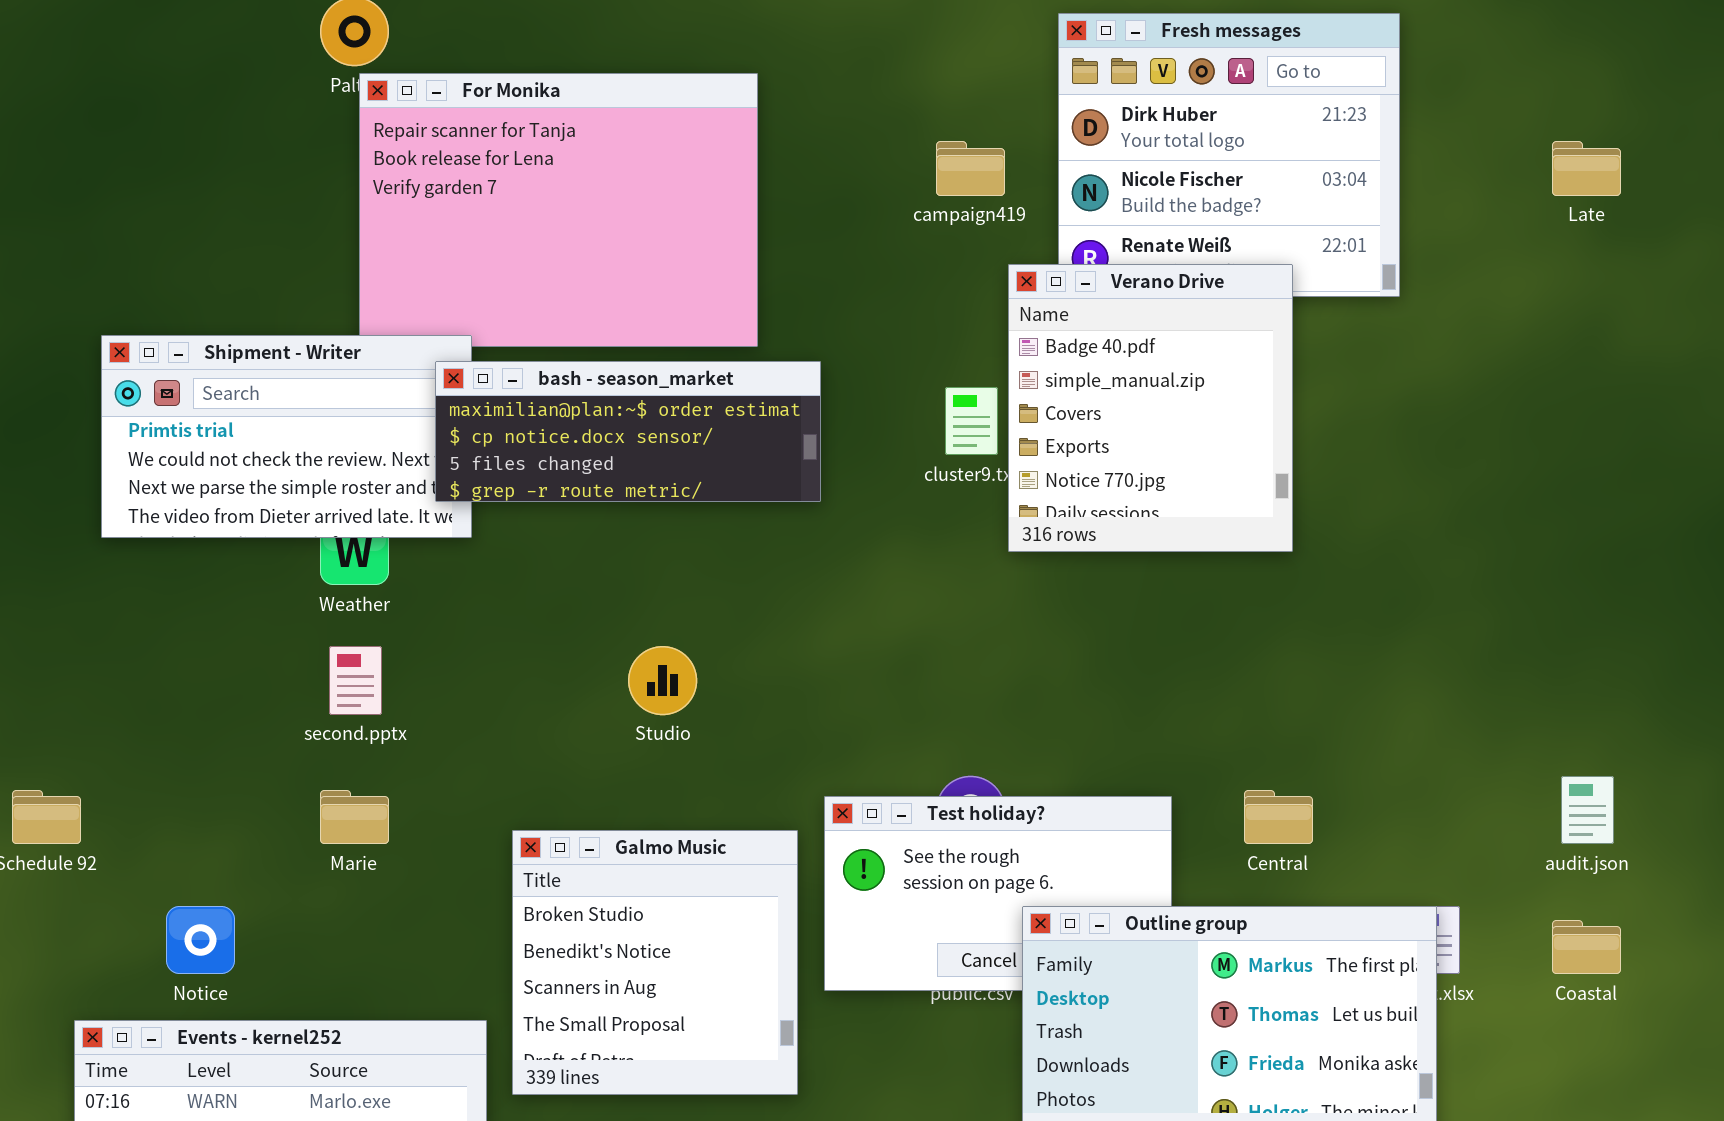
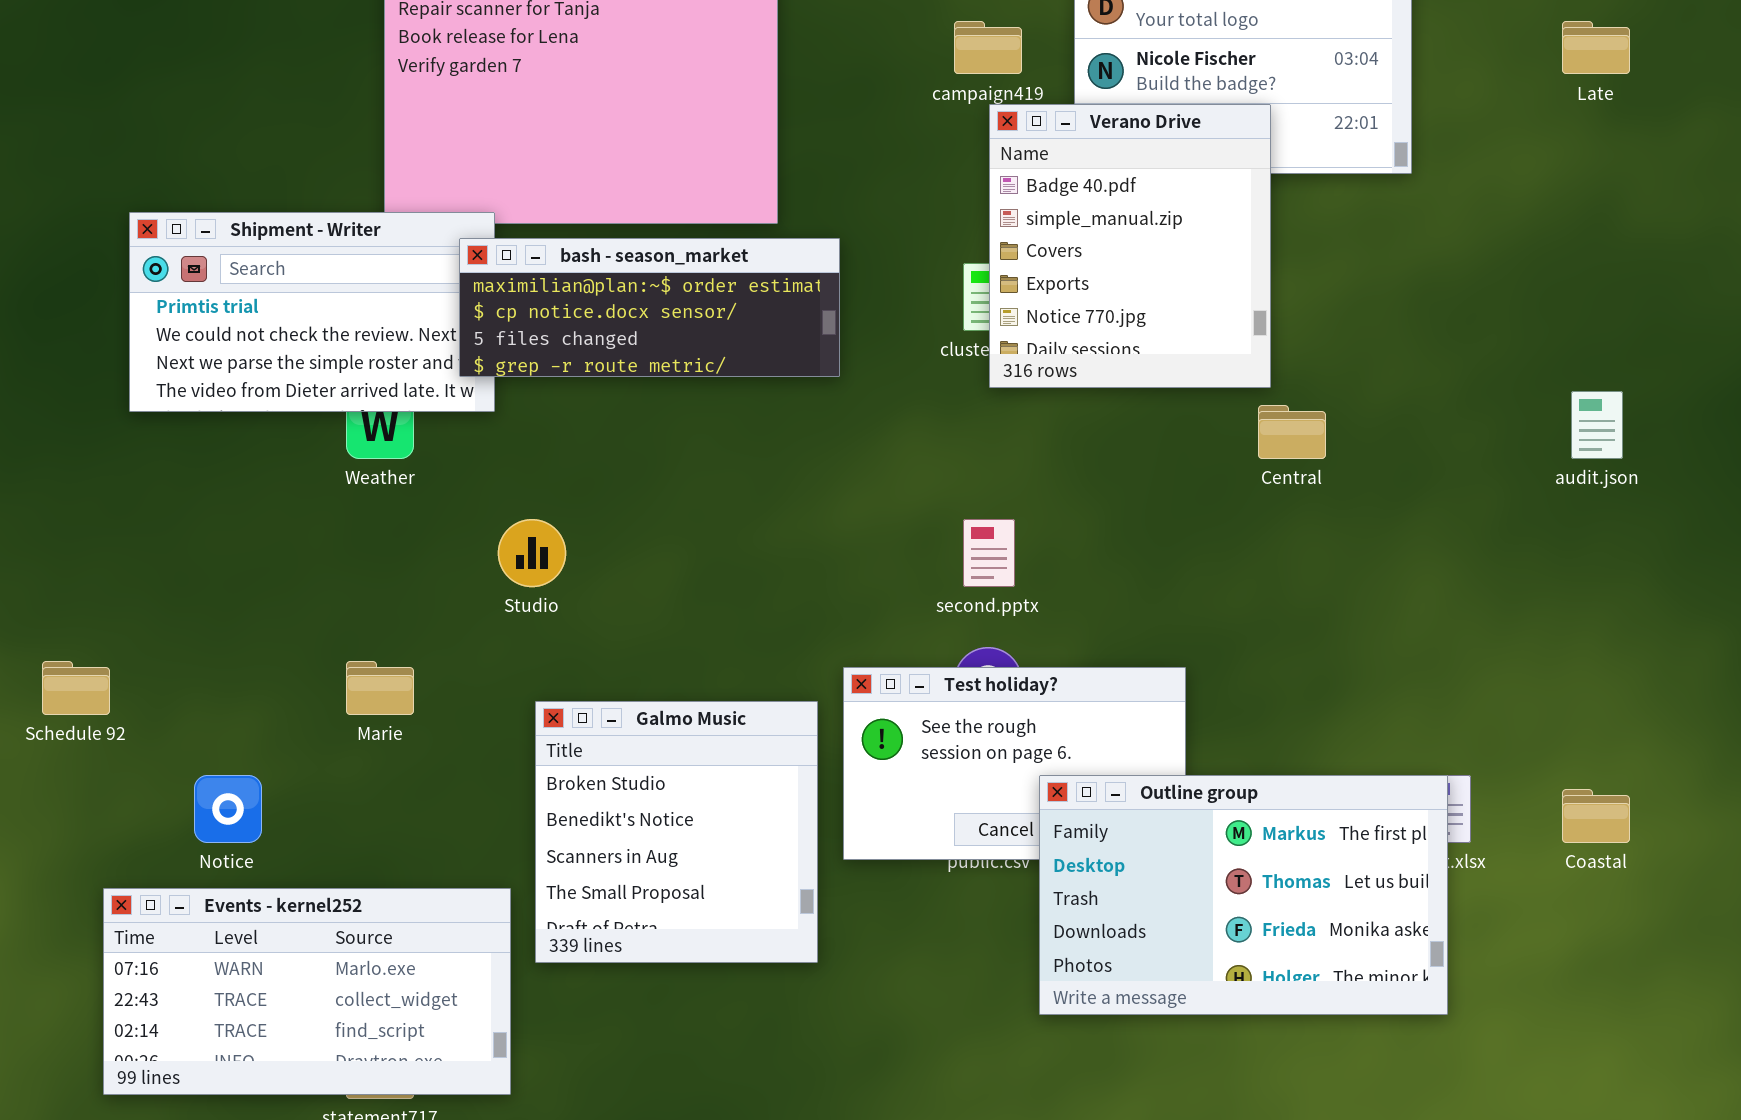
Verano Drive: [1008,264,1293,552] -> [989,104,1271,388], moved
second.pptx: [329,646,382,715] -> [963,519,1015,587], moved
Studio: [628,646,697,715] -> [498,519,566,587], moved
audit.json: [1561,776,1614,844] -> [1571,391,1623,459], moved
Central: [1244,790,1313,844] -> [1258,405,1326,459], moved

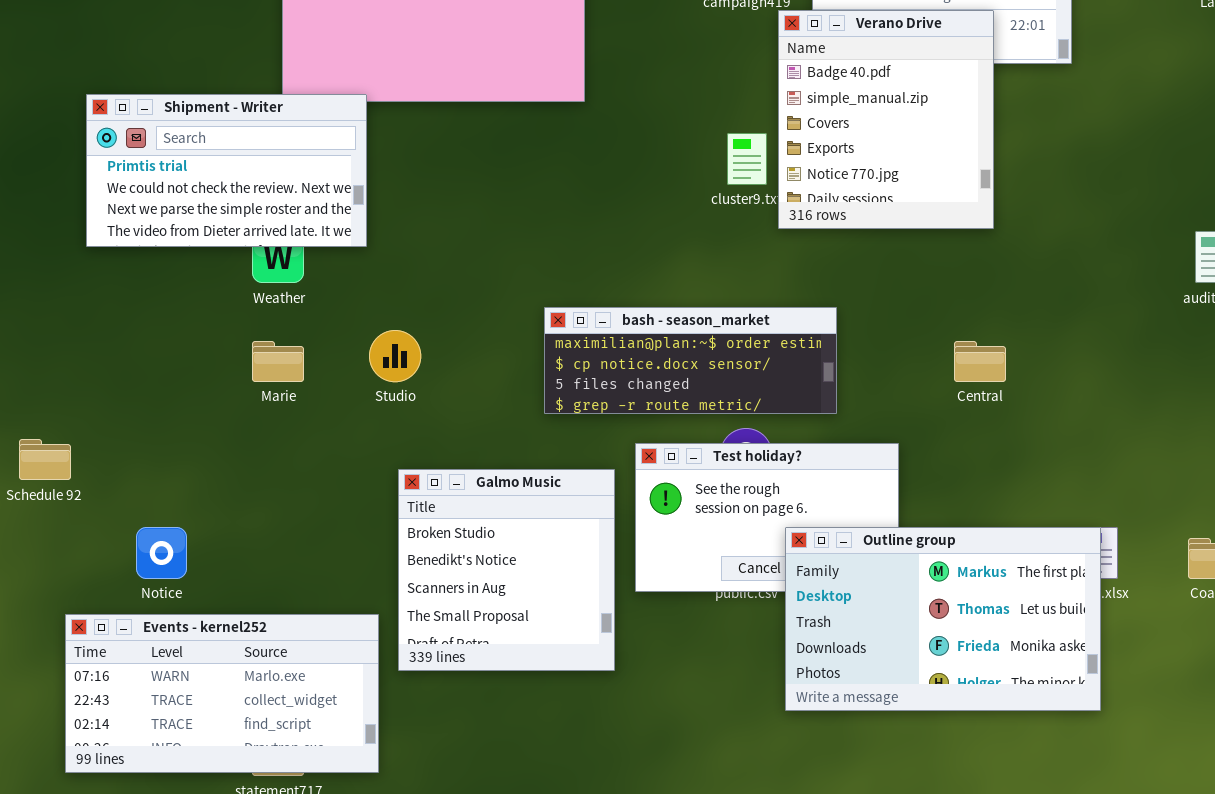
Verano Drive: [989,104,1271,388] -> [778,10,994,229], moved
bash - season_market: [459,238,840,377] -> [544,307,837,414], moved
Central: [1258,405,1326,459] -> [954,341,1006,382], moved
Marie: [346,661,414,715] -> [252,341,304,382], moved

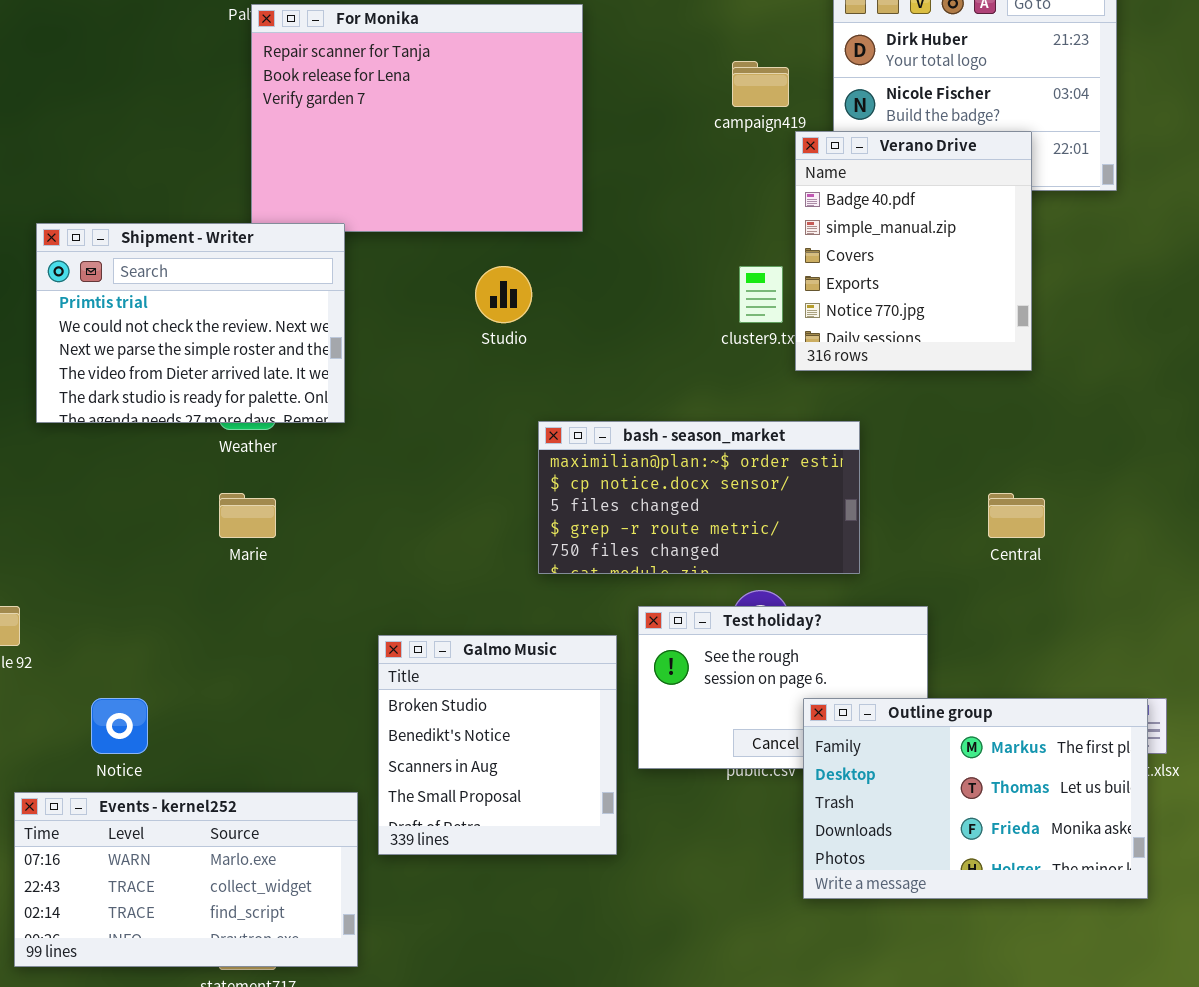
Shipment - Writer: [86,94,367,247] -> [36,223,345,423], resized
bash - season_market: [544,307,837,414] -> [538,421,860,574], resized
Studio: [369,330,421,382] -> [475,266,532,323], moved

